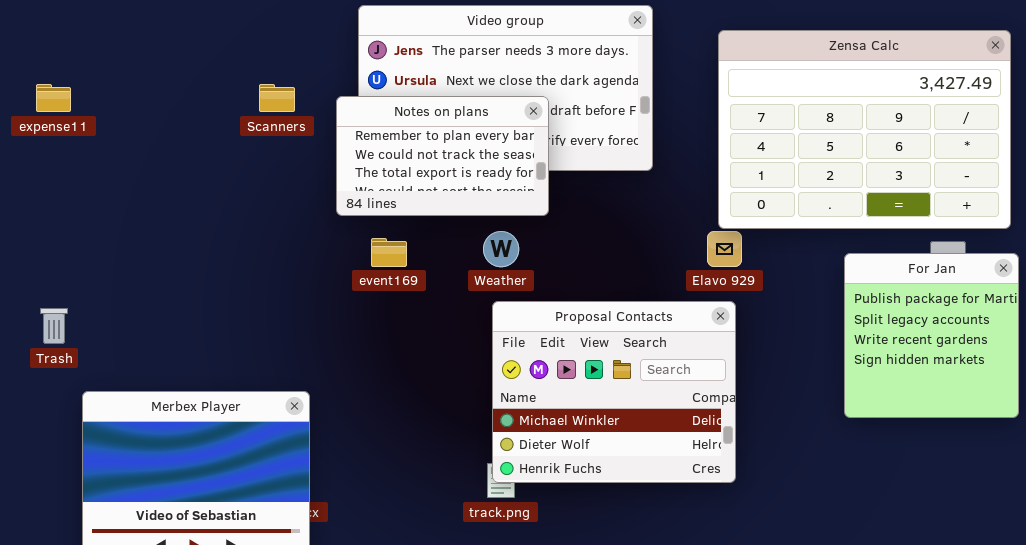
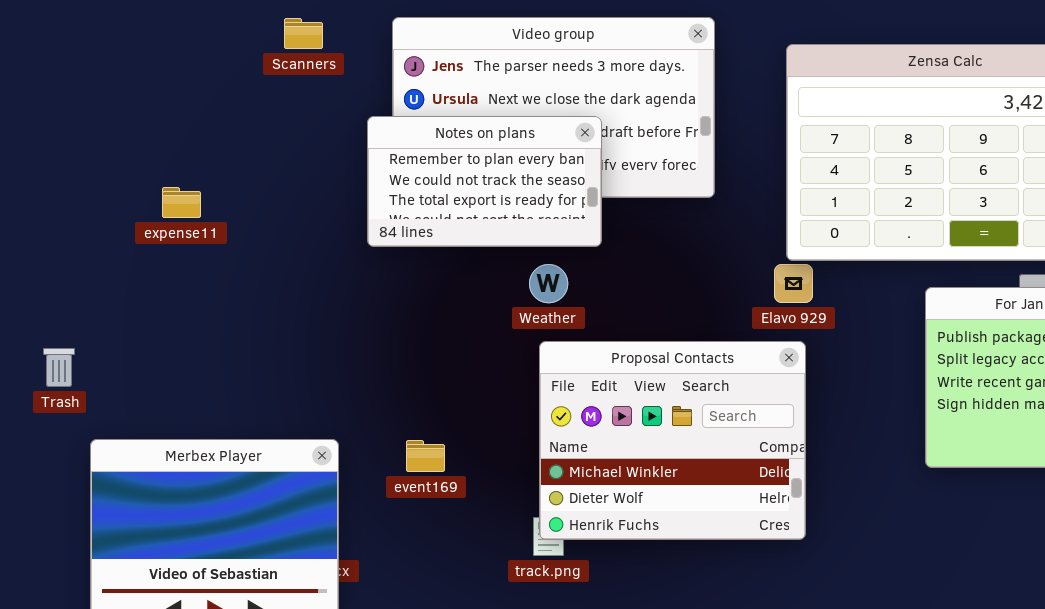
expense11: [36,84,71,112] -> [162,187,201,218], moved
Scanners: [259,84,295,112] -> [284,18,323,49], moved
event169: [371,238,407,267] -> [406,440,445,472], moved

